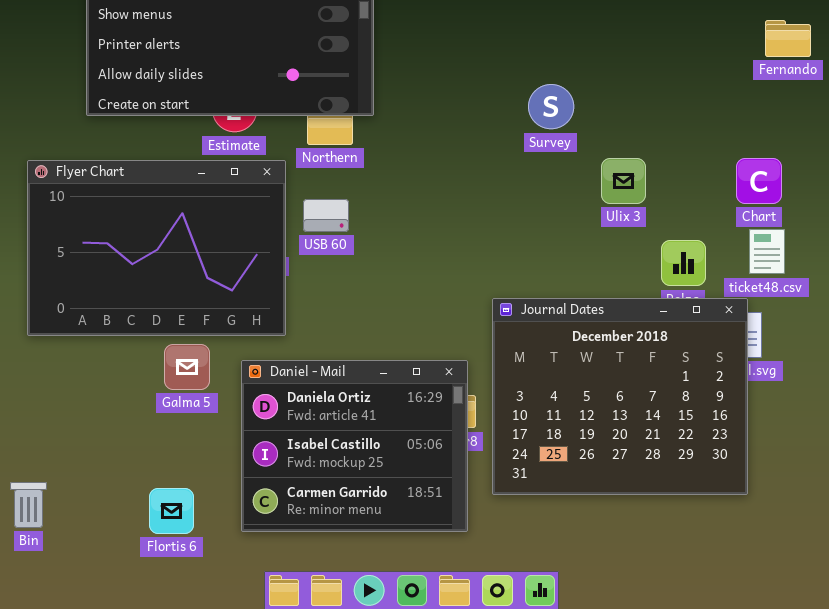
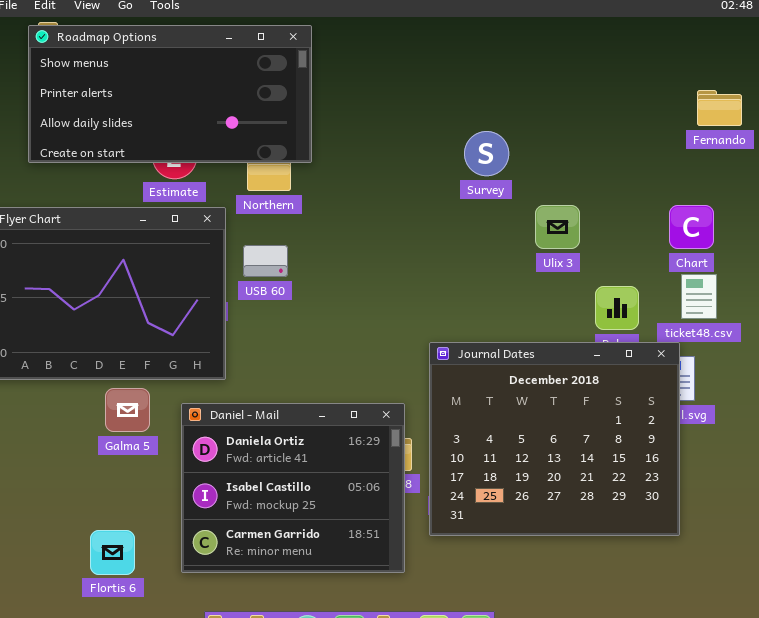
Fernando: [765,20,811,57] -> [697,90,742,126], moved

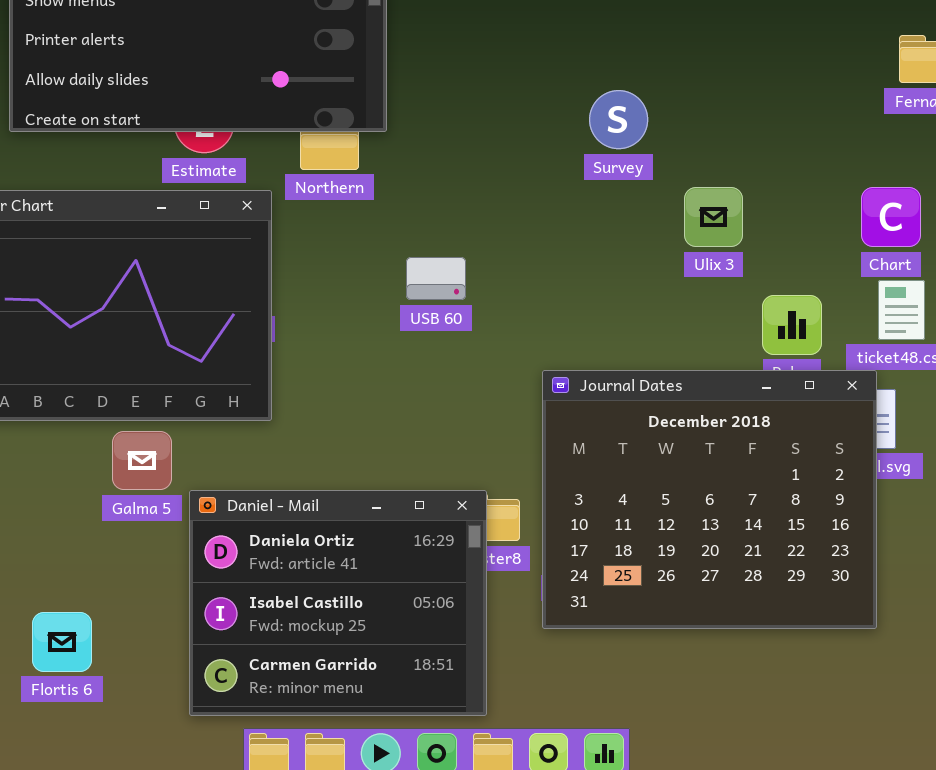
USB 60: [243,245,288,277] -> [406,257,466,300], moved
Daniel - Mail: [181,403,405,573] -> [189,490,487,716], moved
Flortis 6: [90,530,135,575] -> [32,612,92,672], moved

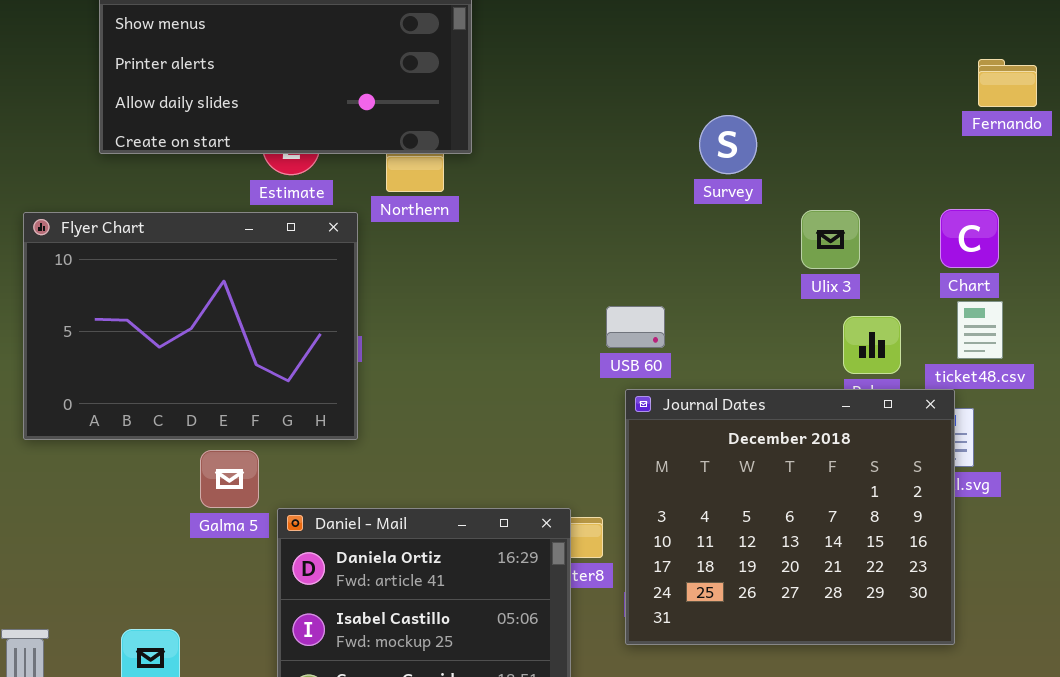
Survey: [589,90,648,149] -> [699,115,757,174], moved
Ulix 3: [684,187,743,247] -> [801,210,860,269], moved
USB 60: [406,257,466,300] -> [606,306,665,348], moved

